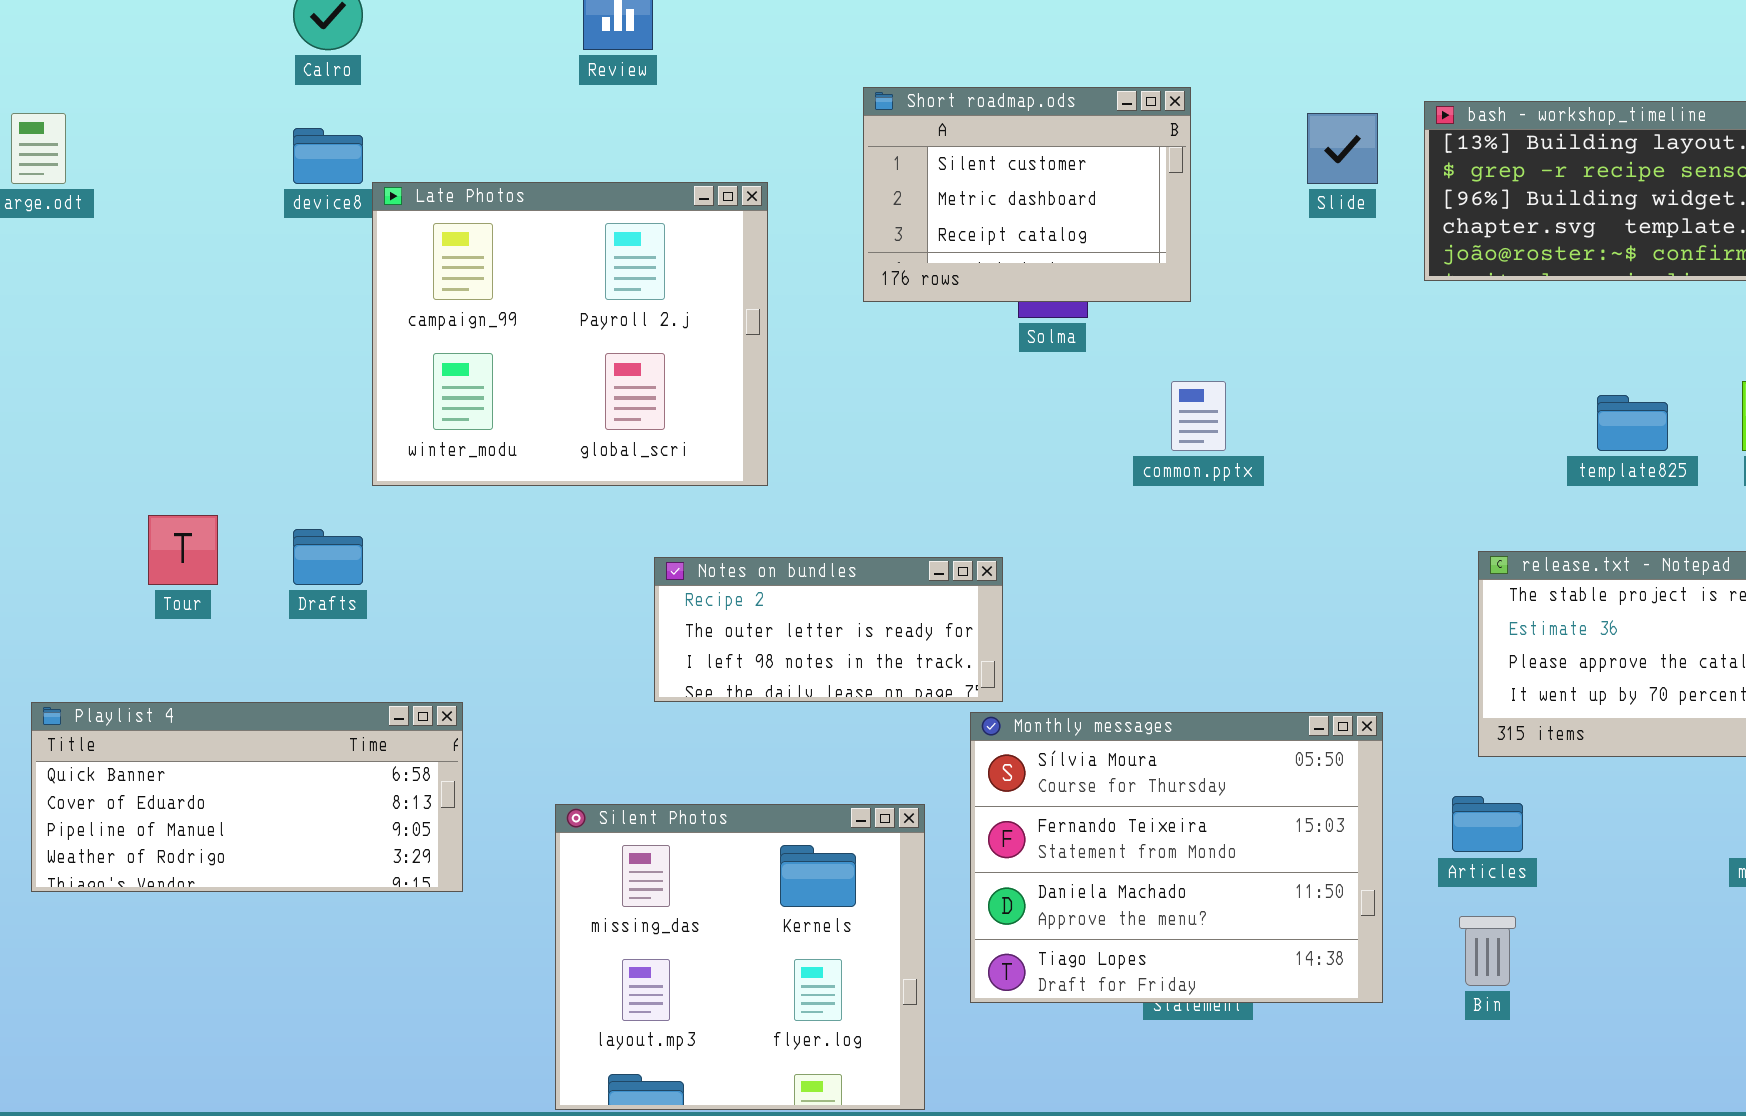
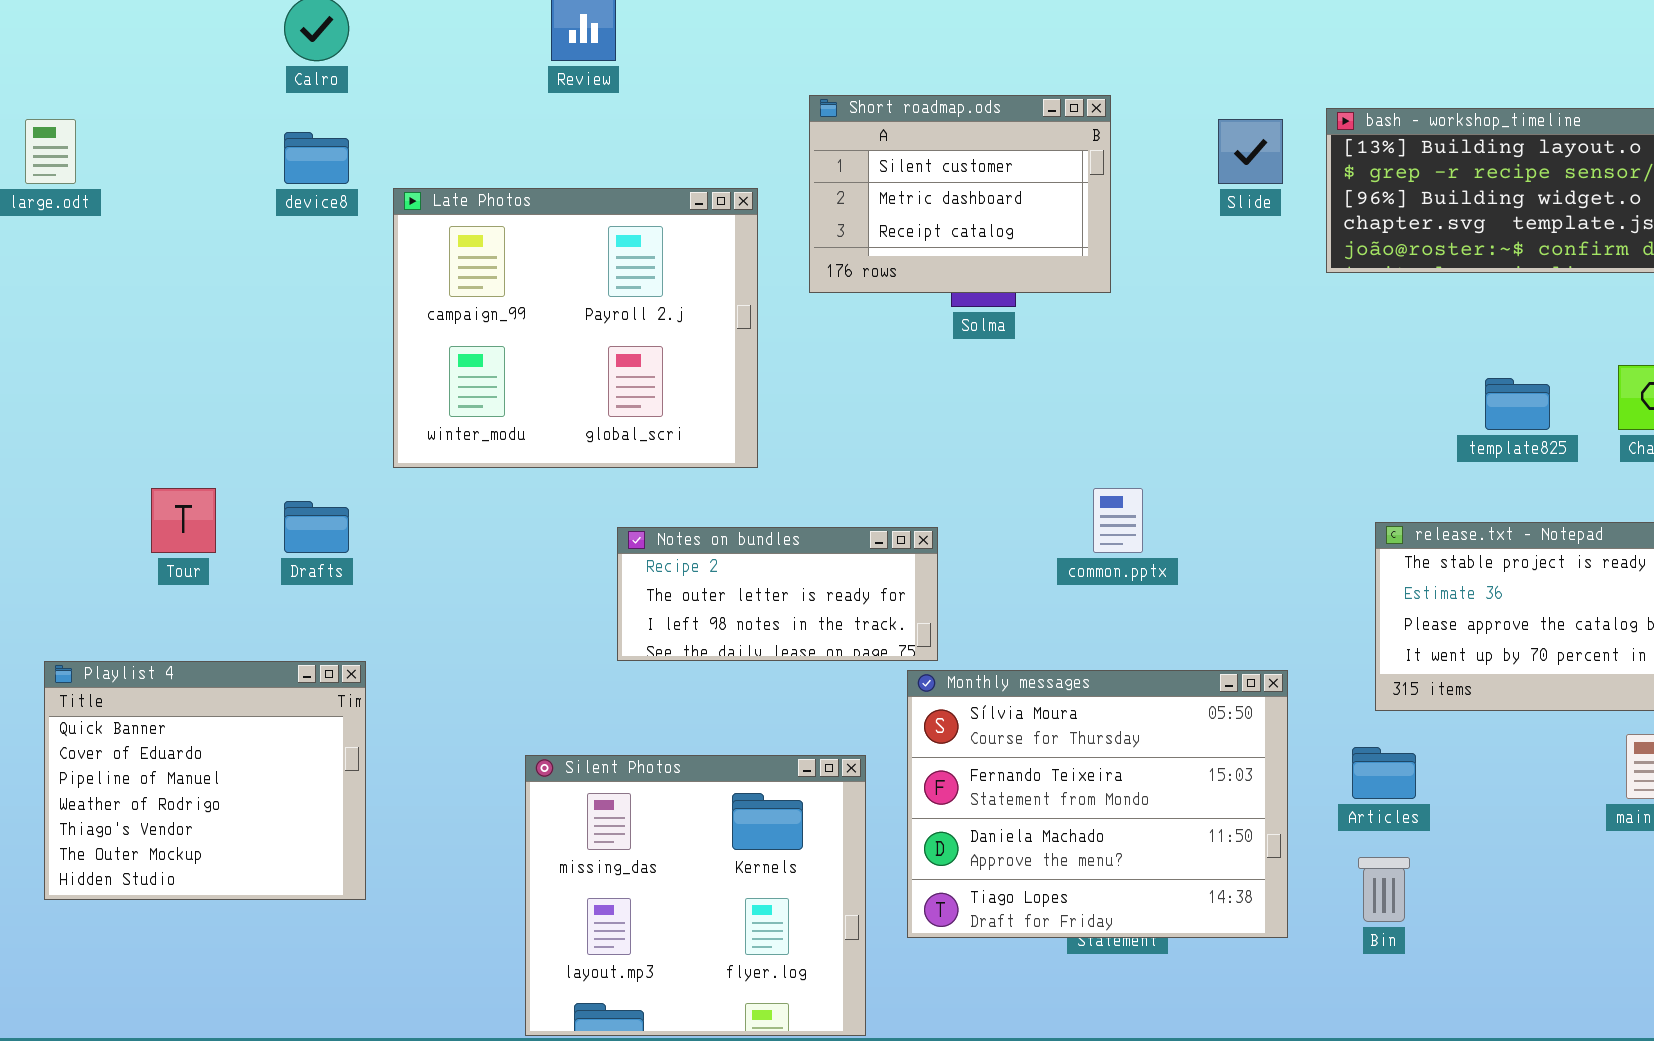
Late Photos: [372,182,768,486] -> [393,188,758,468], moved
common.pptx: [1171,381,1226,451] -> [1093,488,1143,553], moved
Playlist 4: [31,702,463,892] -> [44,661,366,900], resized

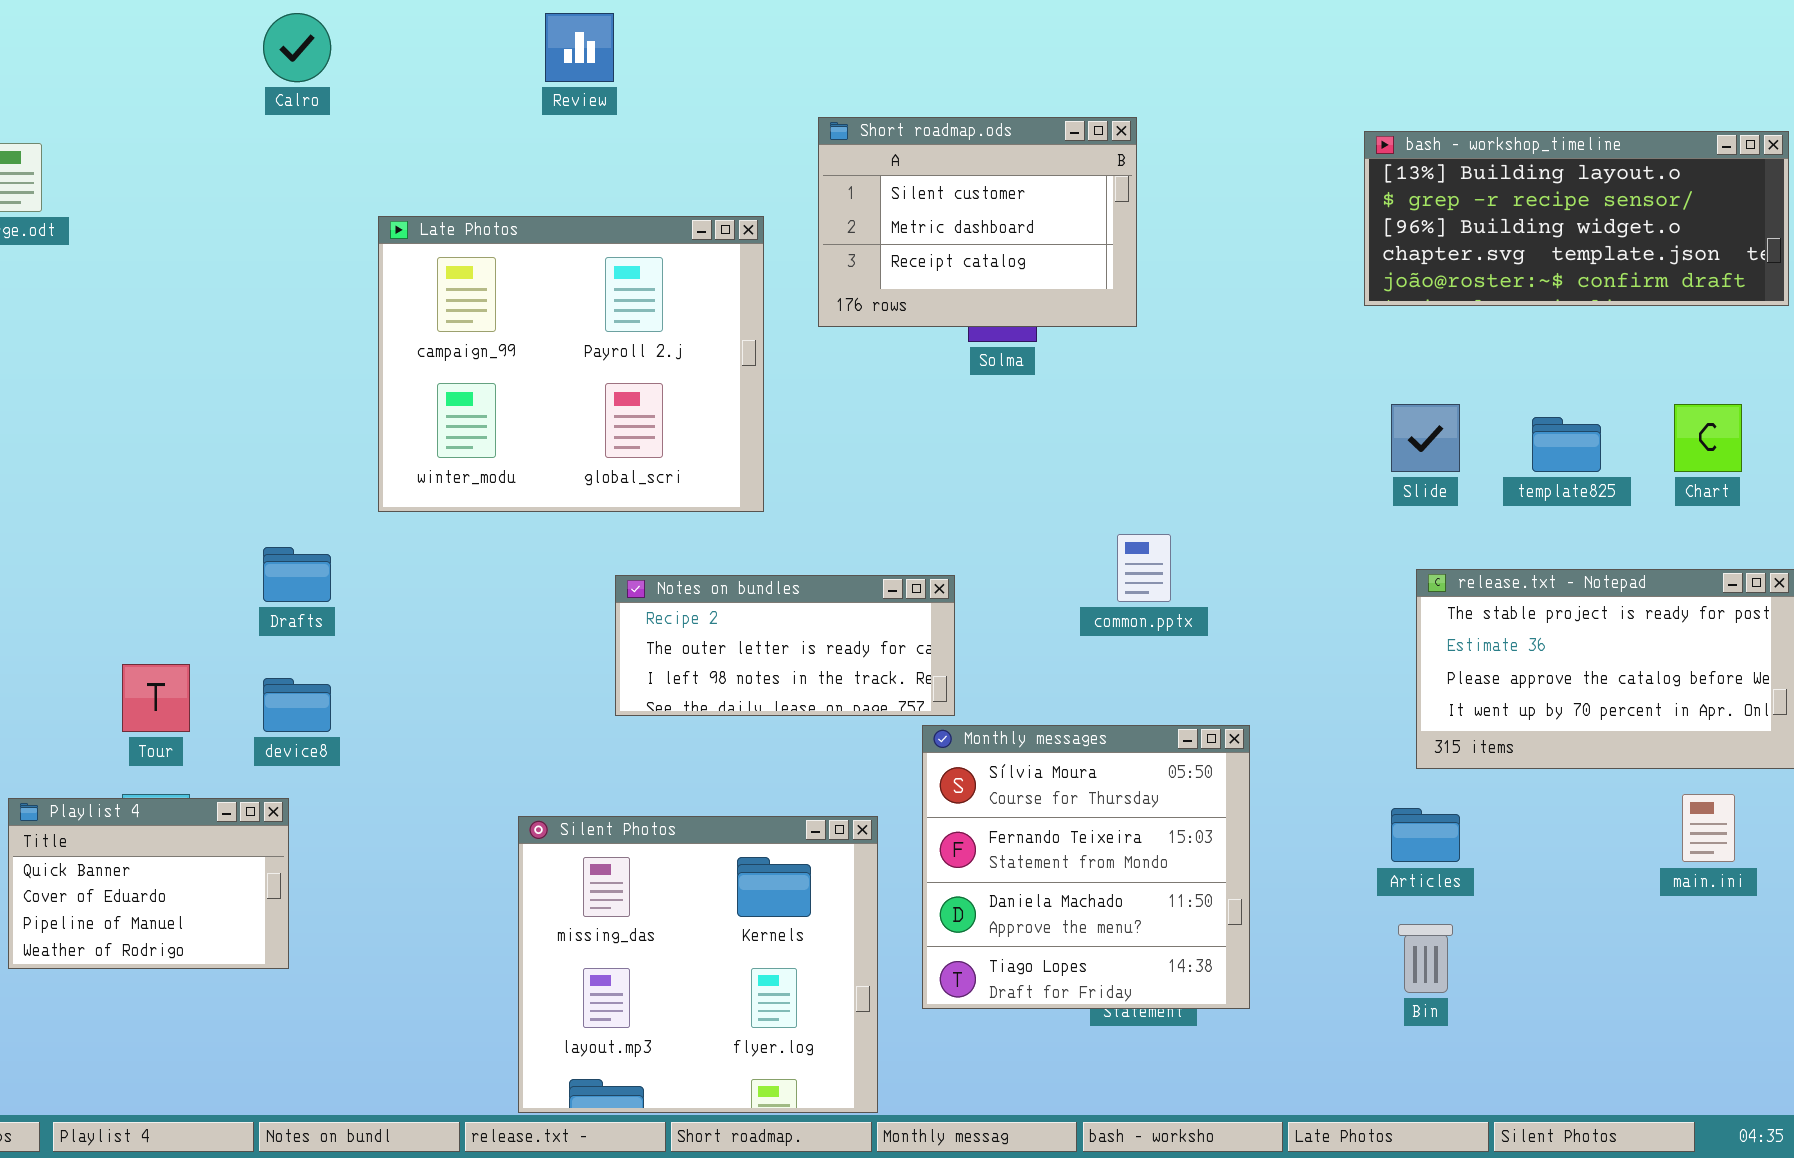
Slide: [1218,119,1283,184] -> [1391,404,1460,472], moved
device8: [284,132,349,184] -> [263,678,331,732], moved
Tour: [151,488,216,553] -> [122,664,190,732], moved
Playlist 4: [44,661,366,900] -> [8,798,289,969], resized
Monthly messages: [907,670,1288,938] -> [922,725,1250,1009], resized

